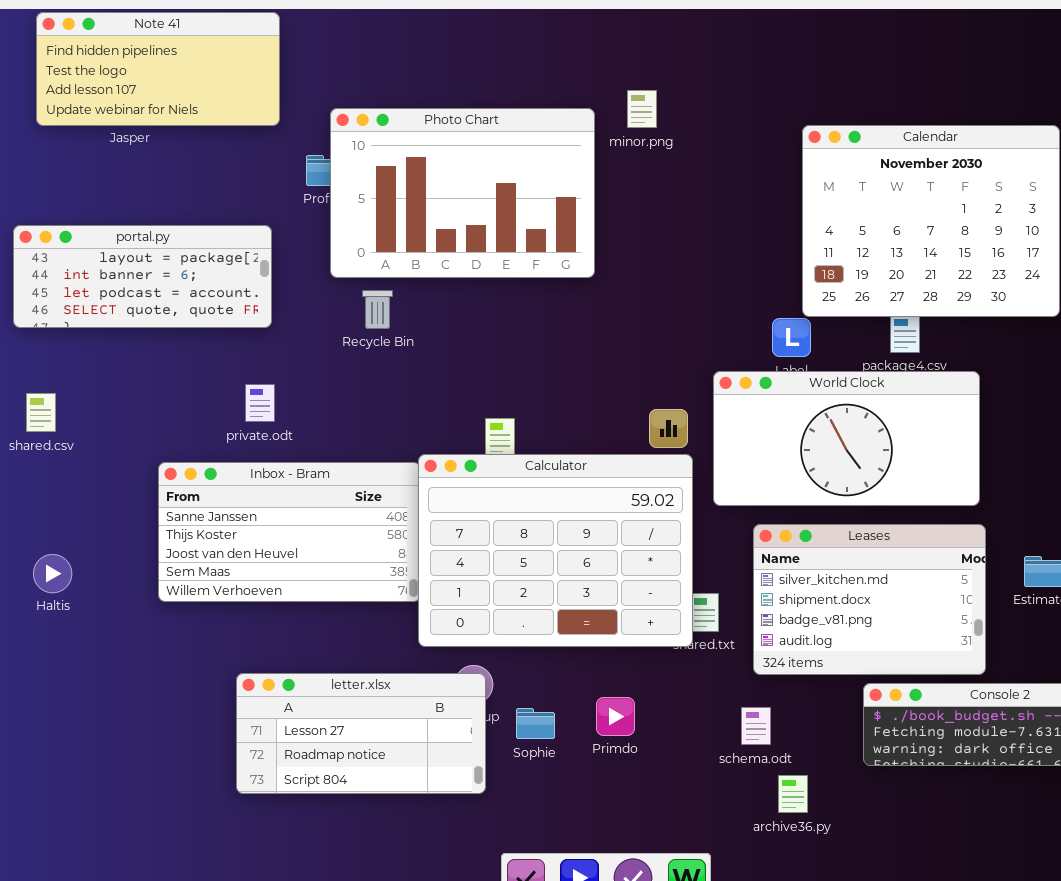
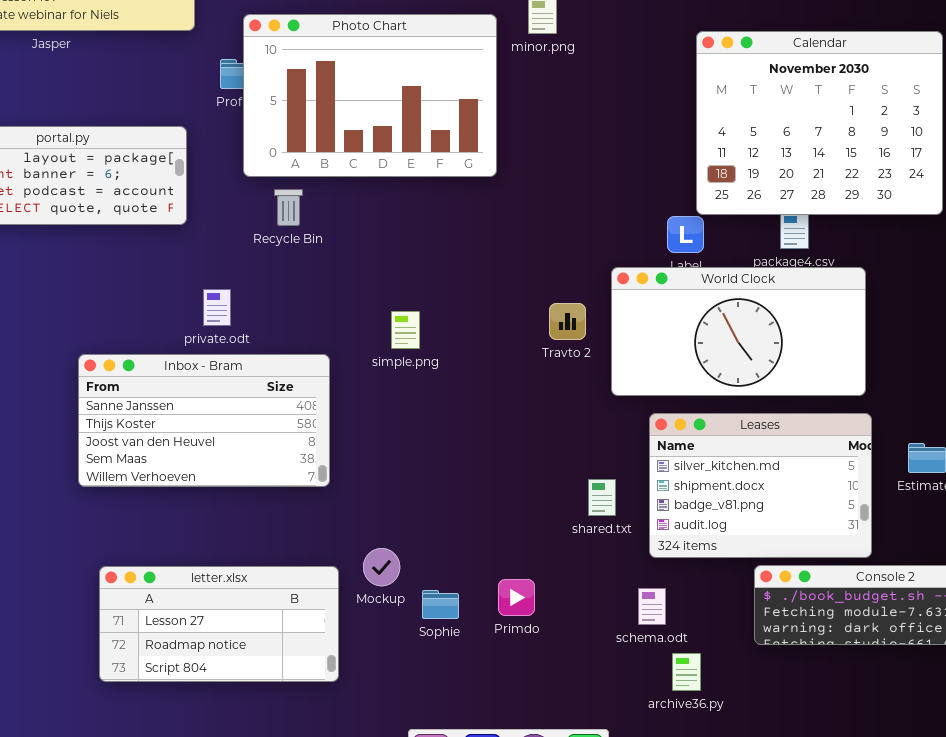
private.odt: [245,384,275,422] -> [203,289,231,326], moved
Calculator: [418,454,693,647] -> none, closed
letter.xlsx: [236,673,486,794] -> [99,566,339,682], moved

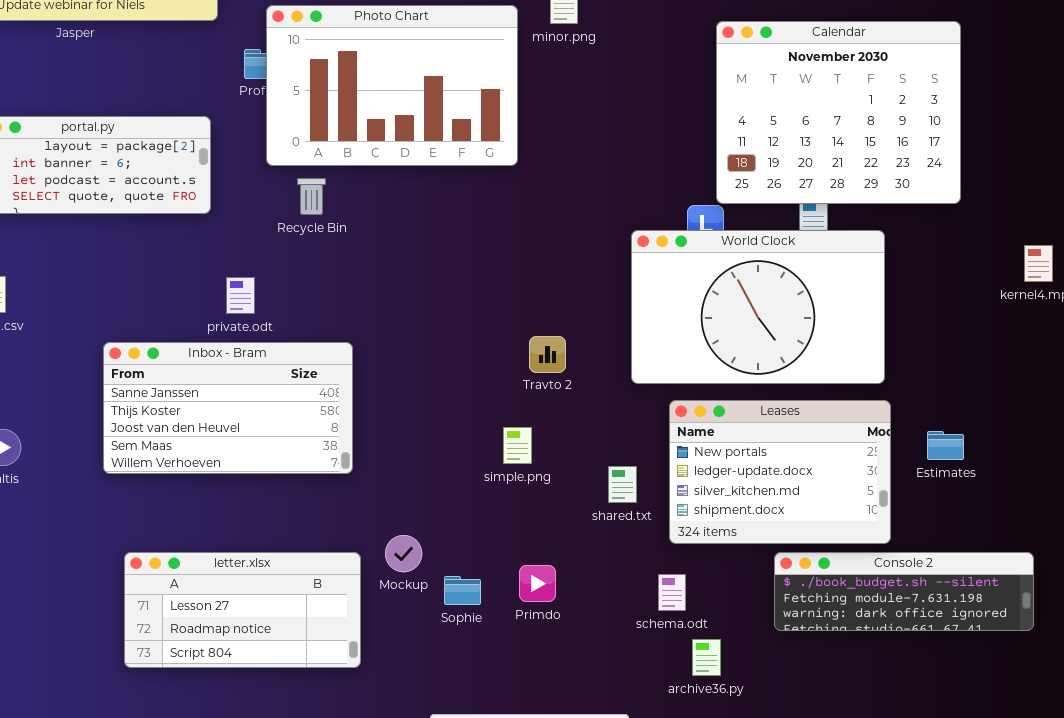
World Clock: [611,267,866,396] -> [631,230,885,384], resized
Travto 2: [549,303,586,340] -> [529,336,566,373], moved
simple.png: [391,311,420,349] -> [503,427,532,464], moved
Leases: [649,413,872,558] -> [669,400,891,544], scrolled up 2 rows

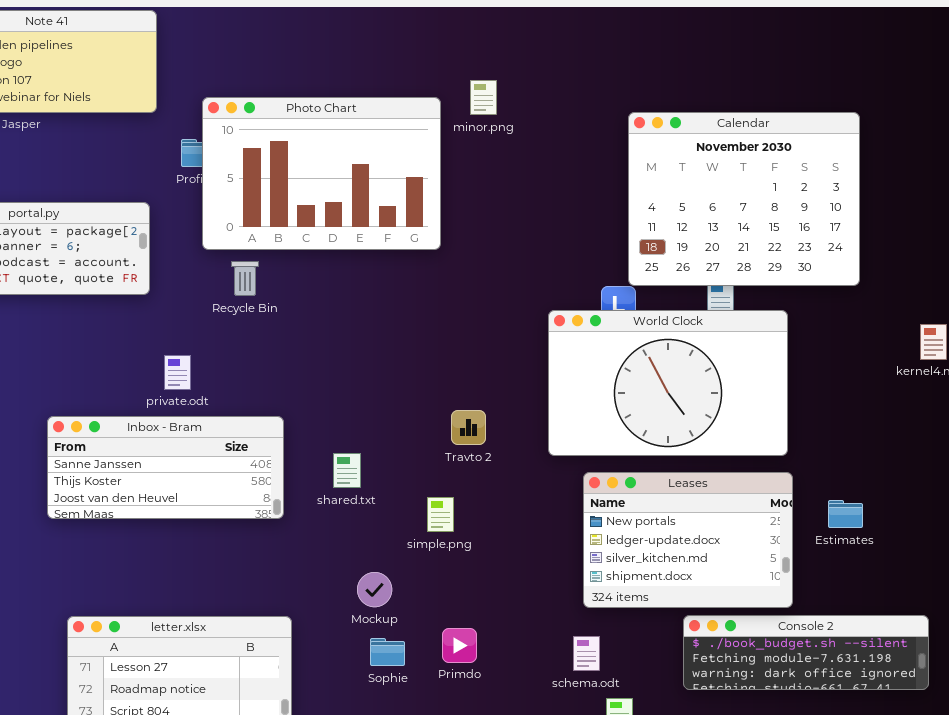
Inbox - Bram: [103,342,353,474] -> [47,416,284,519], resized
shared.txt: [608,466,637,503] -> [333,453,361,488], moved
Mockup: [385,535,422,572] -> [357,572,392,607], moved

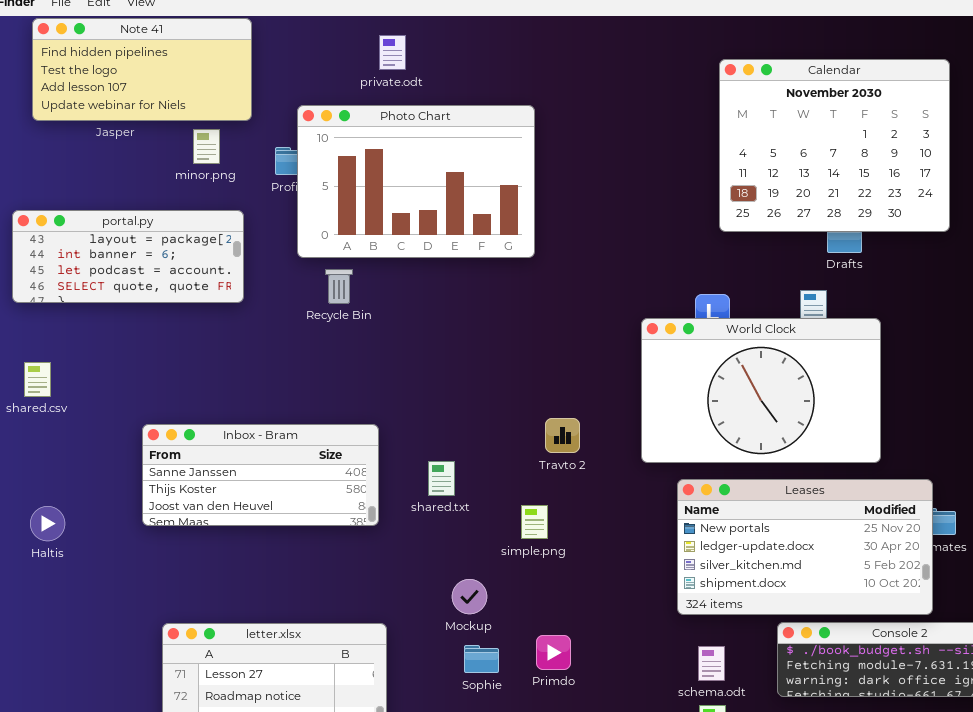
minor.png: [470,80,497,115] -> [193,129,220,164], moved
Calendar: [628,112,860,286] -> [719,59,950,232], moved
private.odt: [164,355,191,390] -> [379,35,406,70], moved
Leases: [583,472,793,608] -> [677,479,933,615], resized
schema.odt: [573,636,600,671] -> [698,646,725,681], moved

